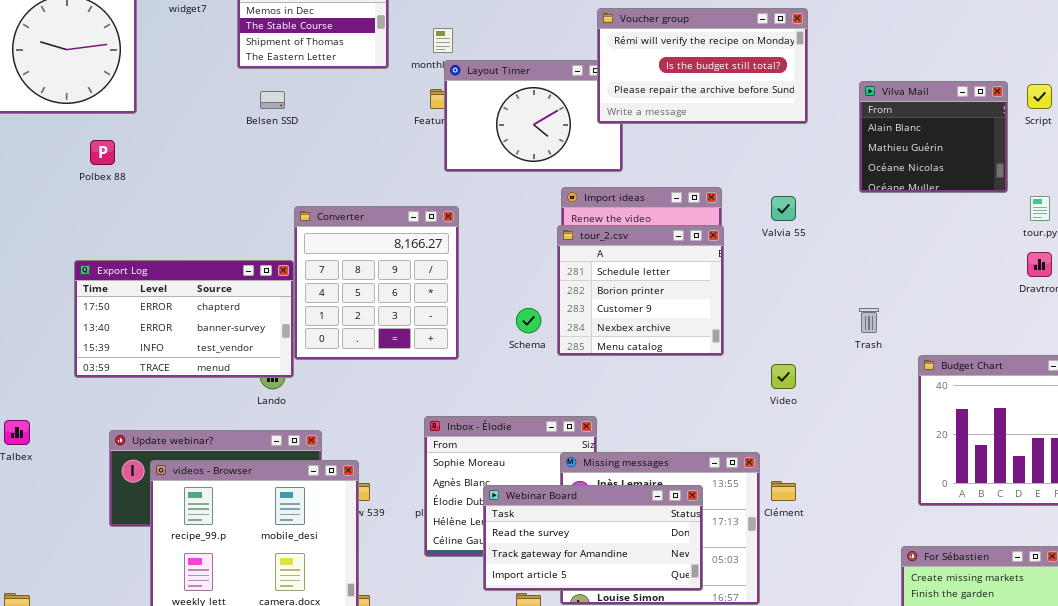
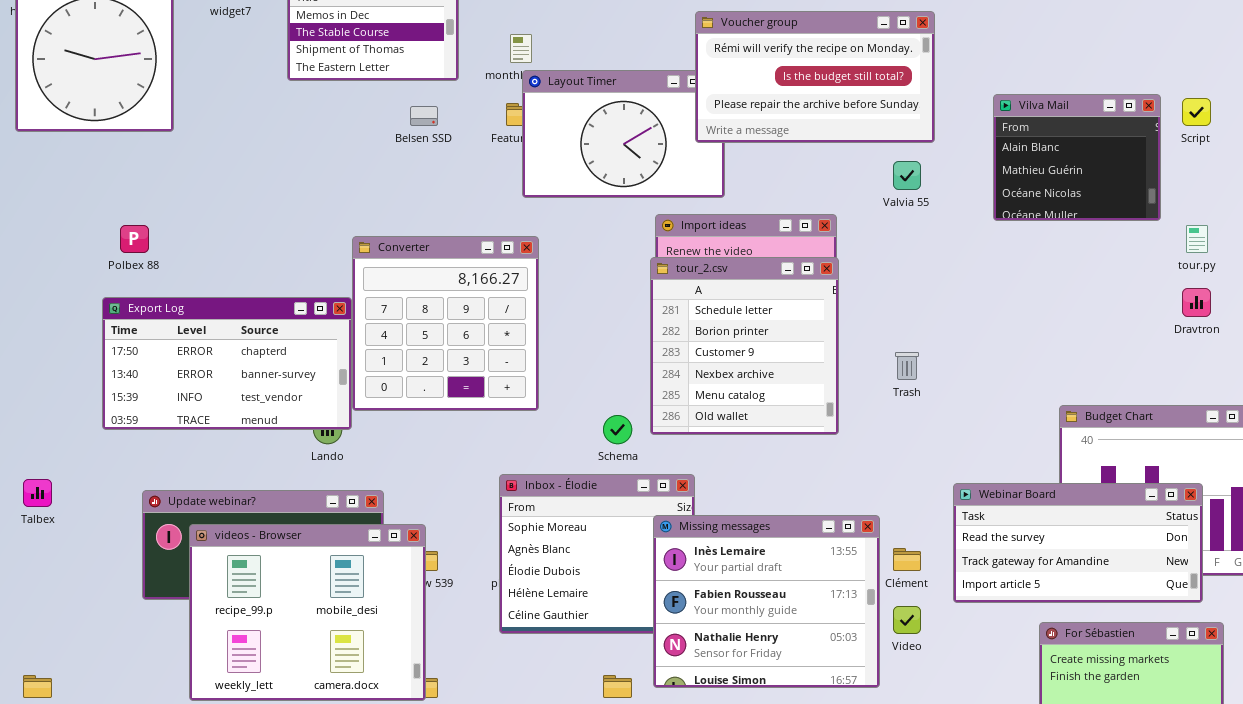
Belsen SSD: [260,91,285,109] -> [410,106,438,126], moved
Polbex 88: [90,140,115,165] -> [120,225,149,253], moved
Valvia 55: [771,196,796,221] -> [893,161,921,190], moved
tour_2.csv: [557,225,724,356] -> [650,257,839,435], resized
Schema: [516,308,541,333] -> [603,415,632,444], moved
Trash: [859,308,879,333] -> [895,352,919,380], moved
Video: [771,364,796,389] -> [893,606,921,634], moved
Webinar Board: [483,485,703,591] -> [953,483,1203,603], moved

